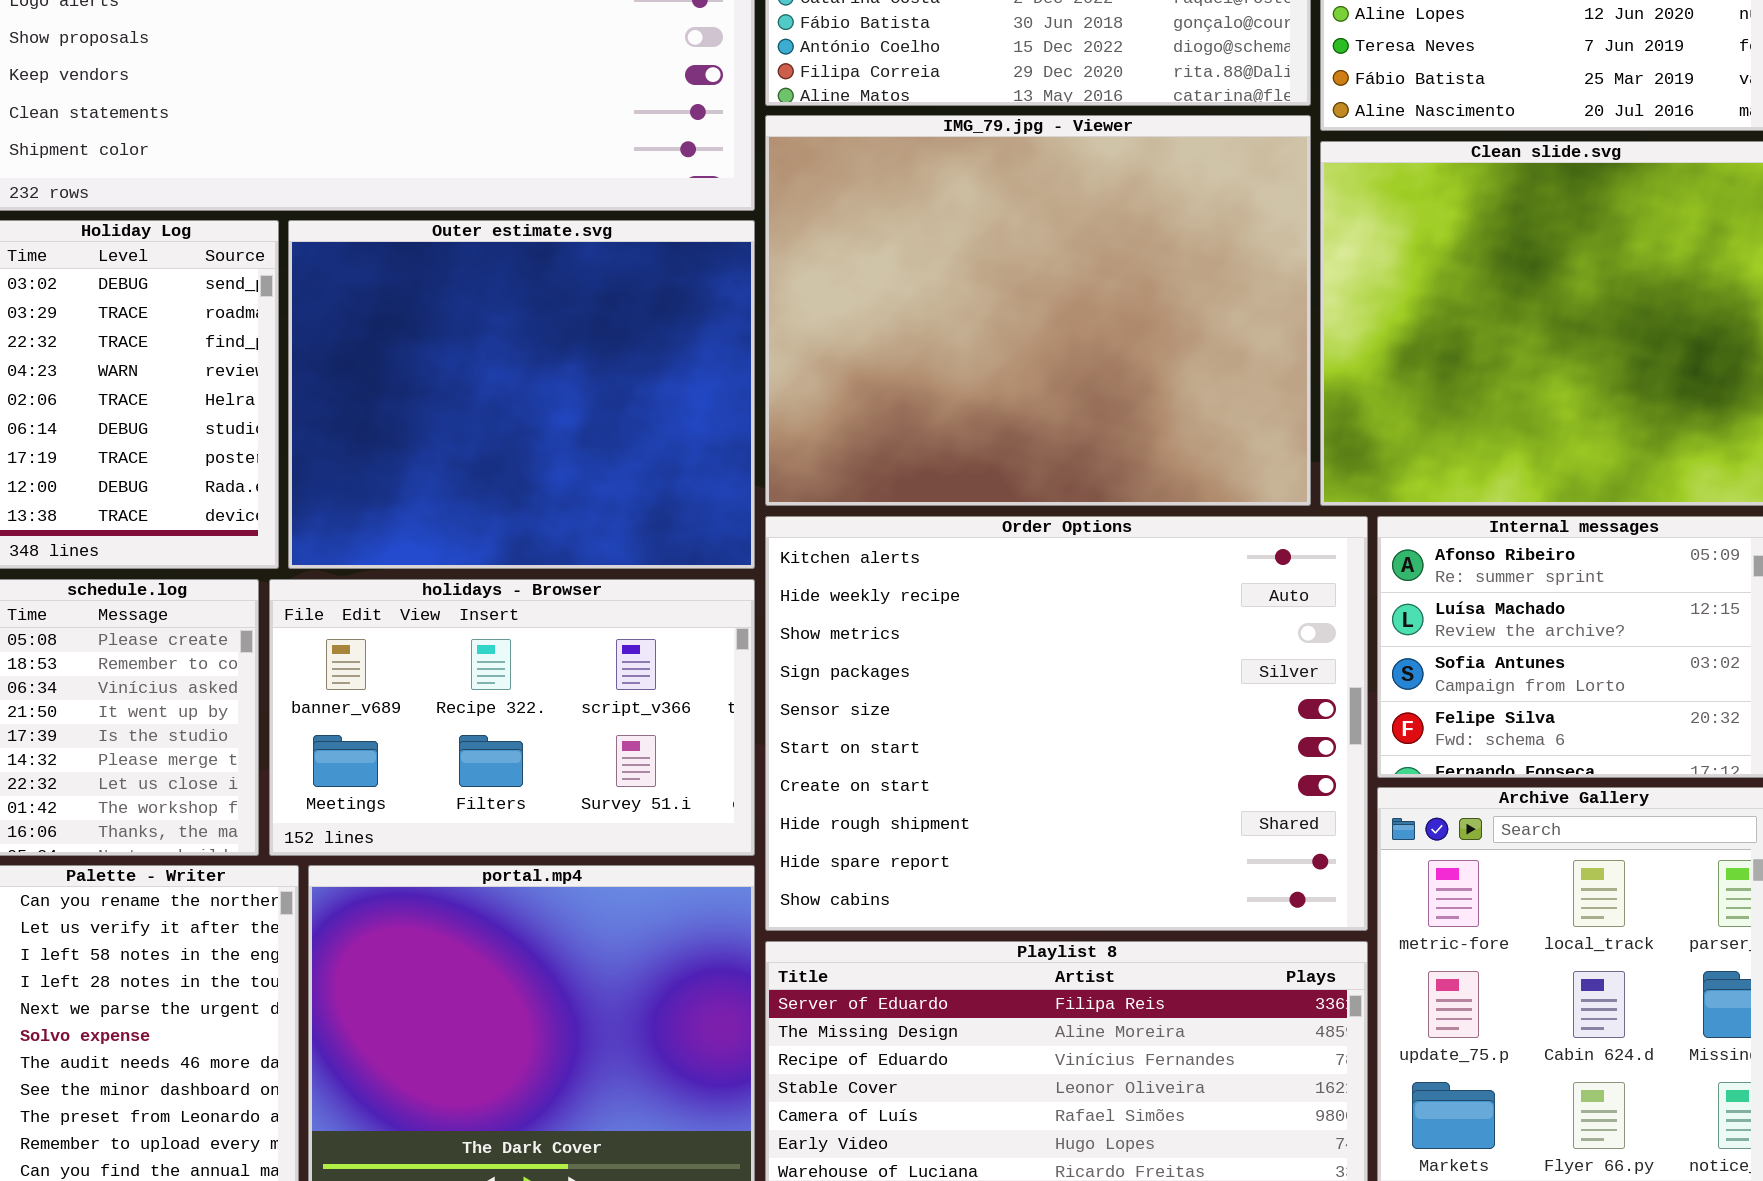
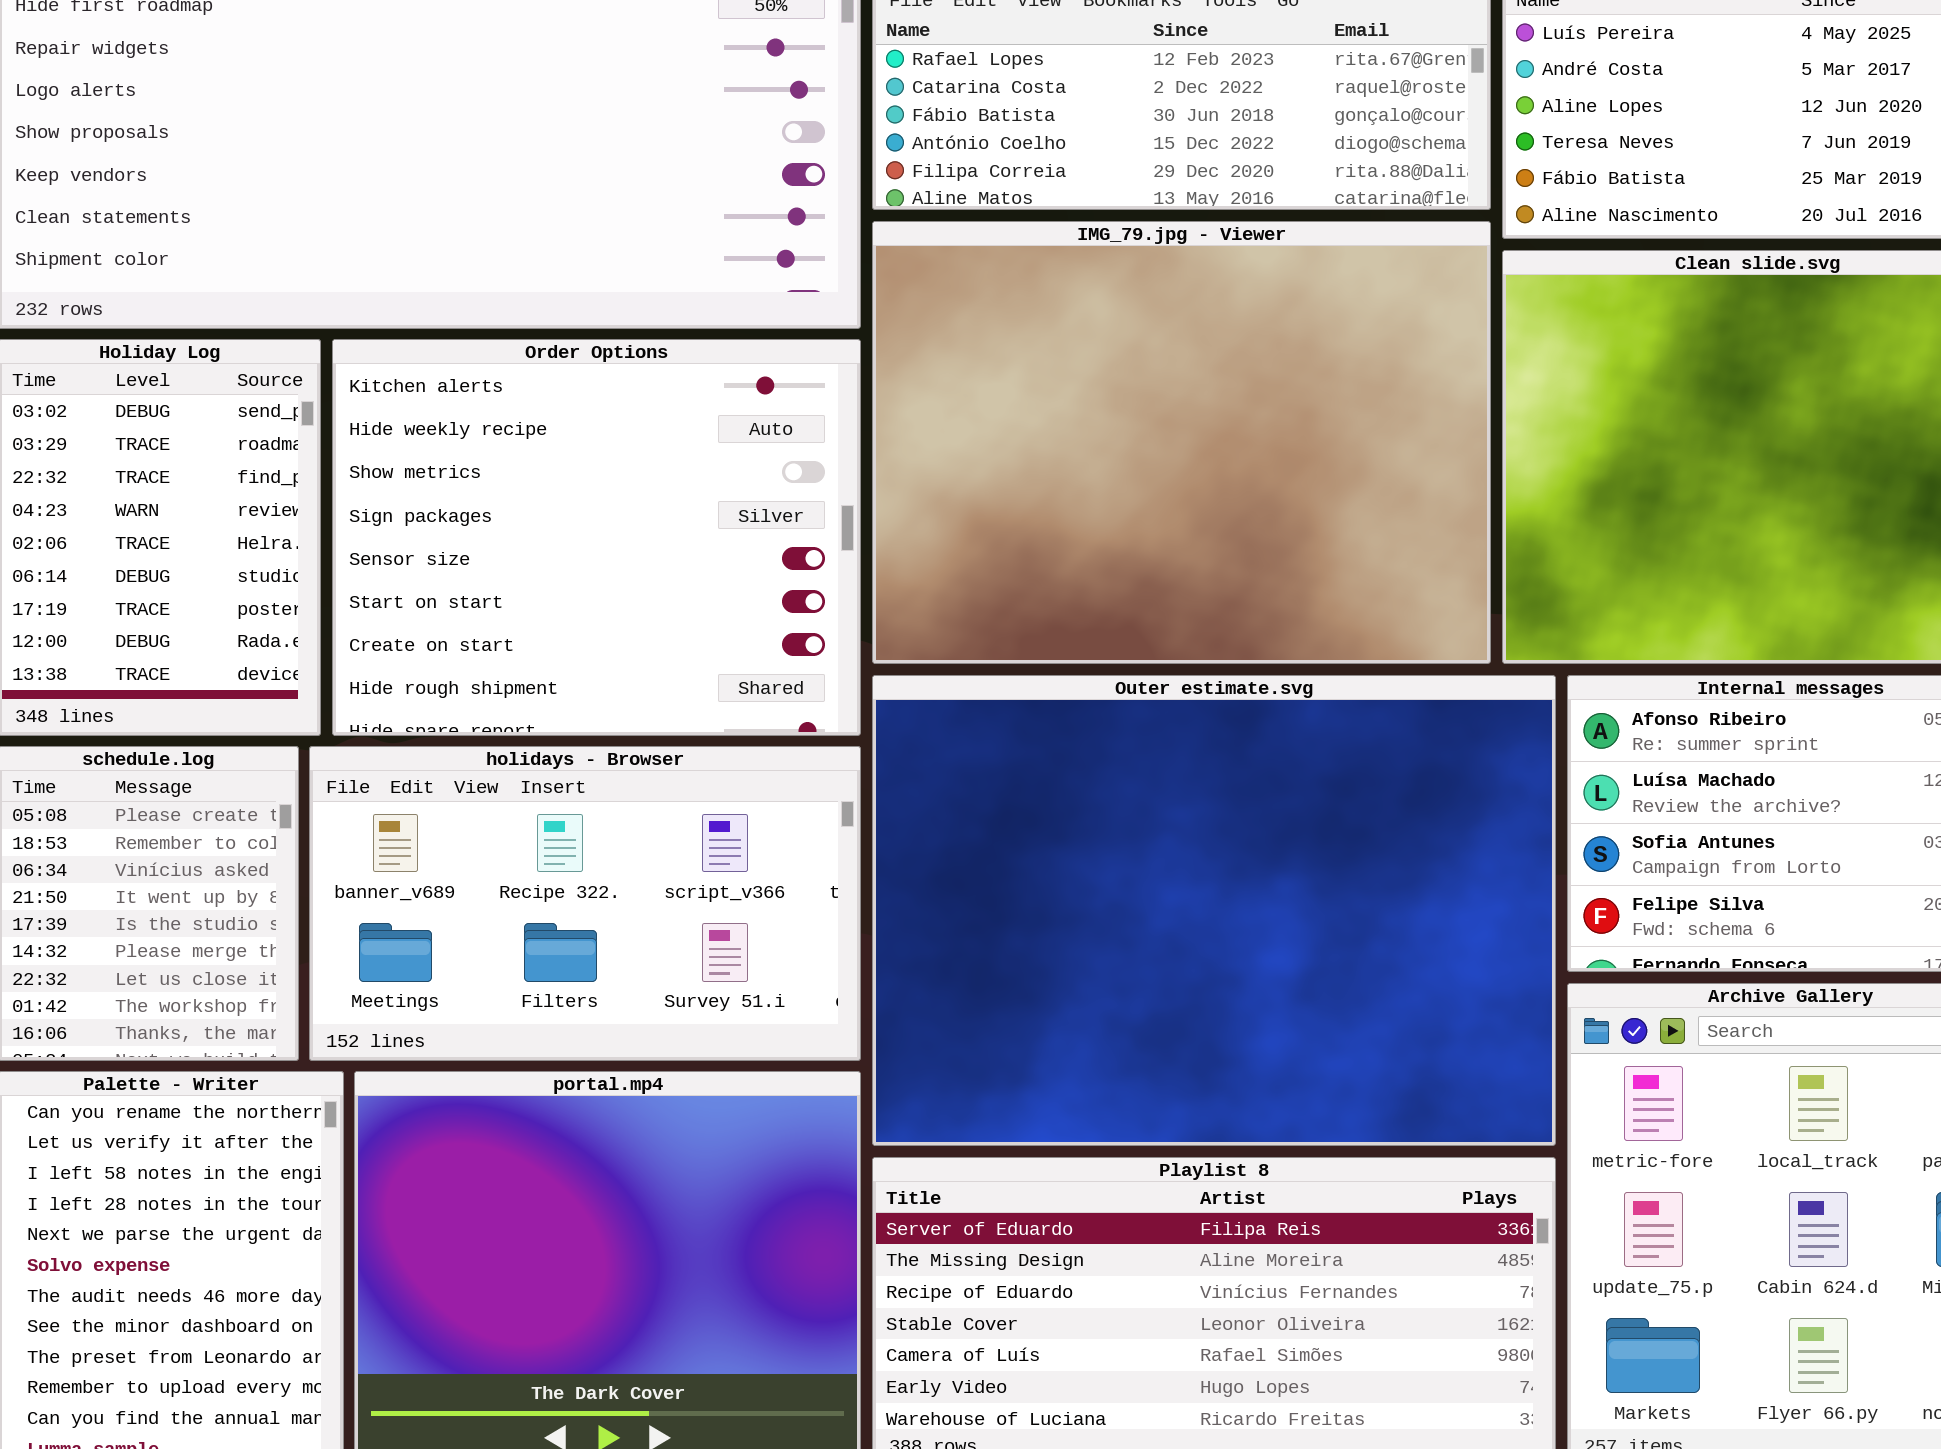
Outer estimate.svg: [288,220,755,569] -> [872,675,1556,1146], moved, resized
Order Options: [765,516,1368,931] -> [332,339,861,736], moved, resized

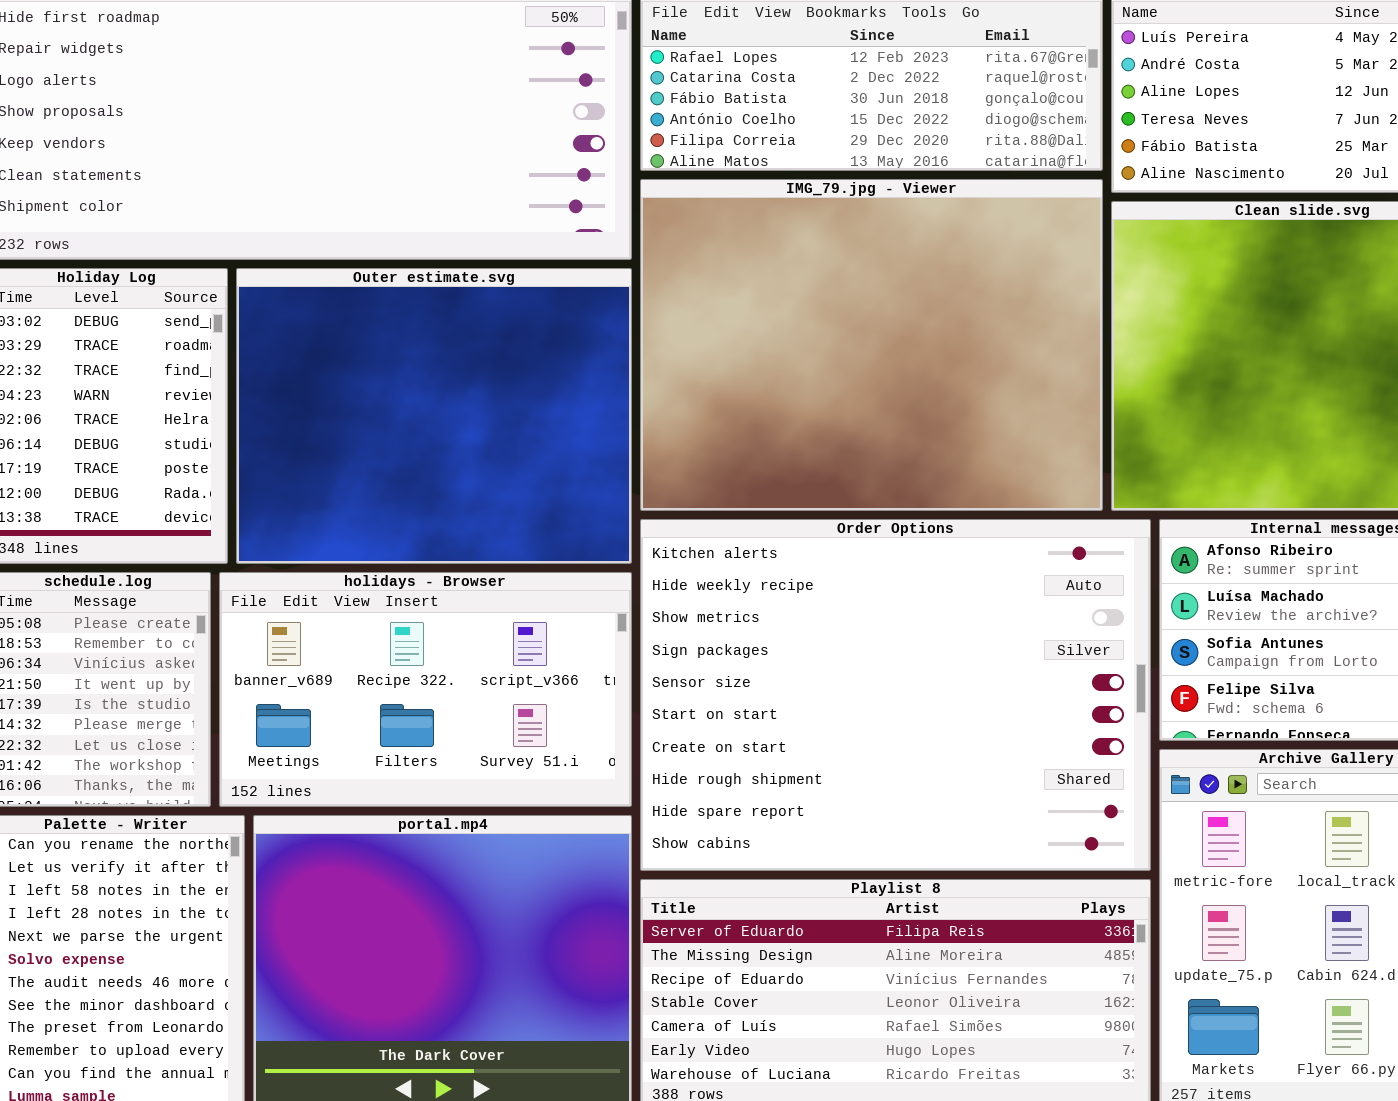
Order Options: [332,339,861,736] -> [640,519,1151,871], moved, resized
Outer estimate.svg: [872,675,1556,1146] -> [236,268,632,564], moved, resized

